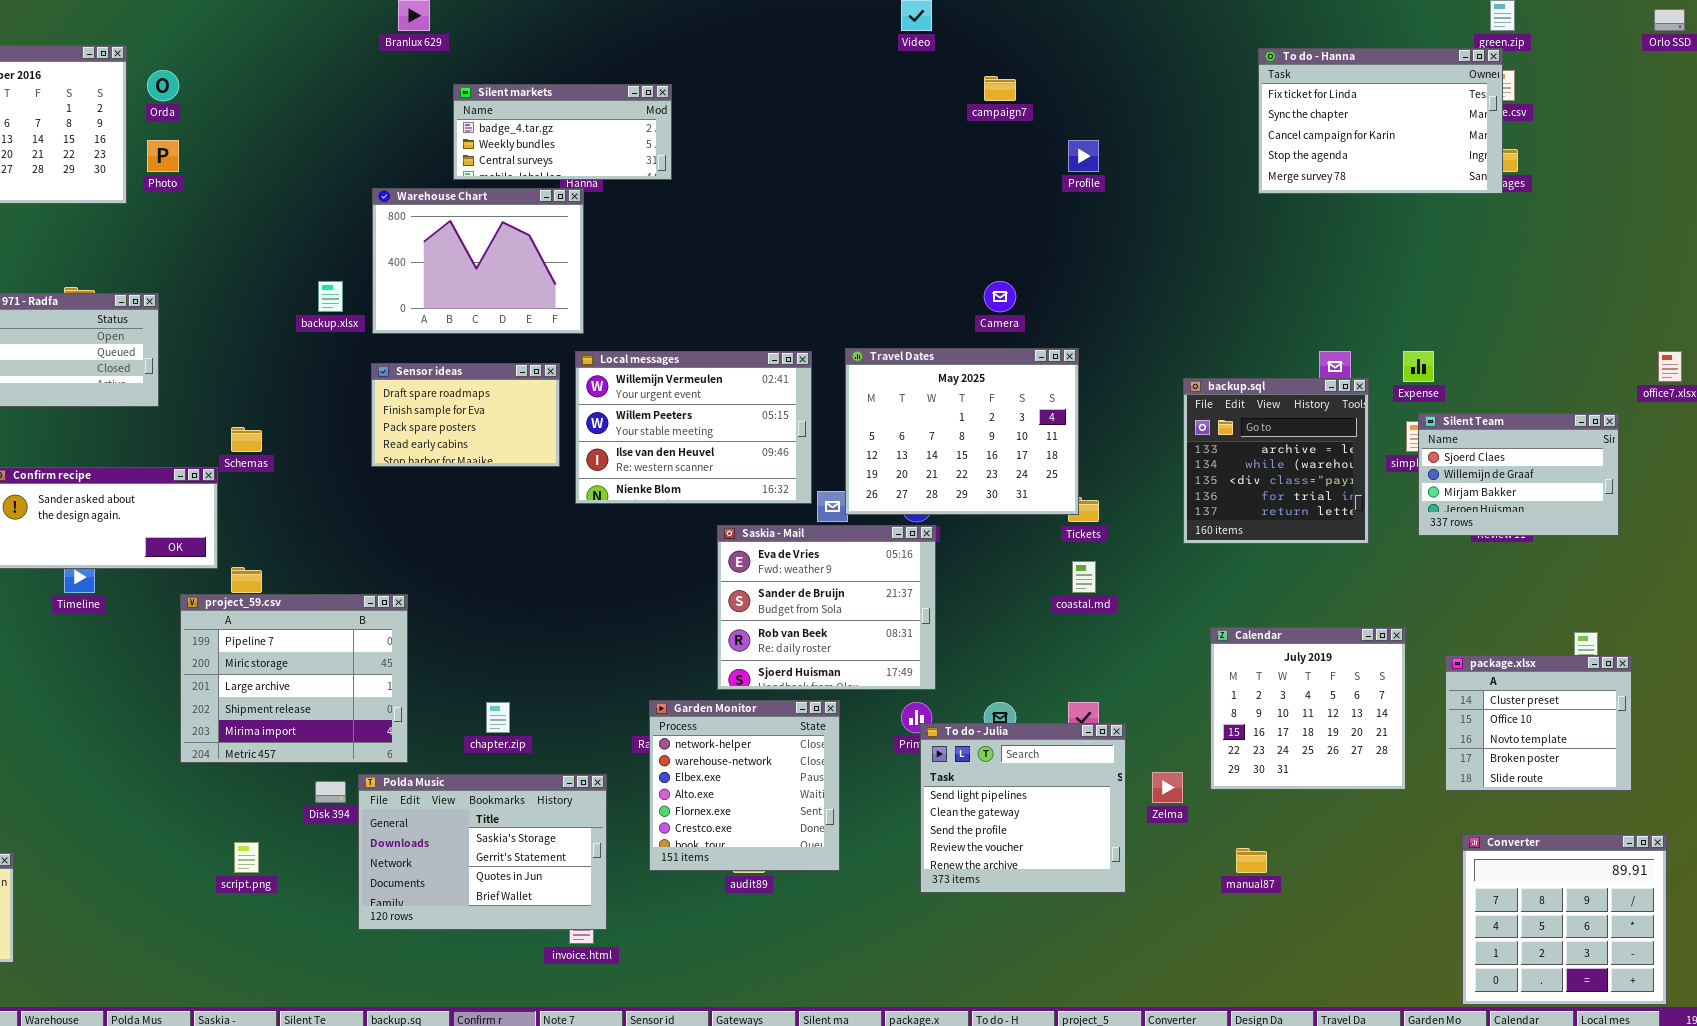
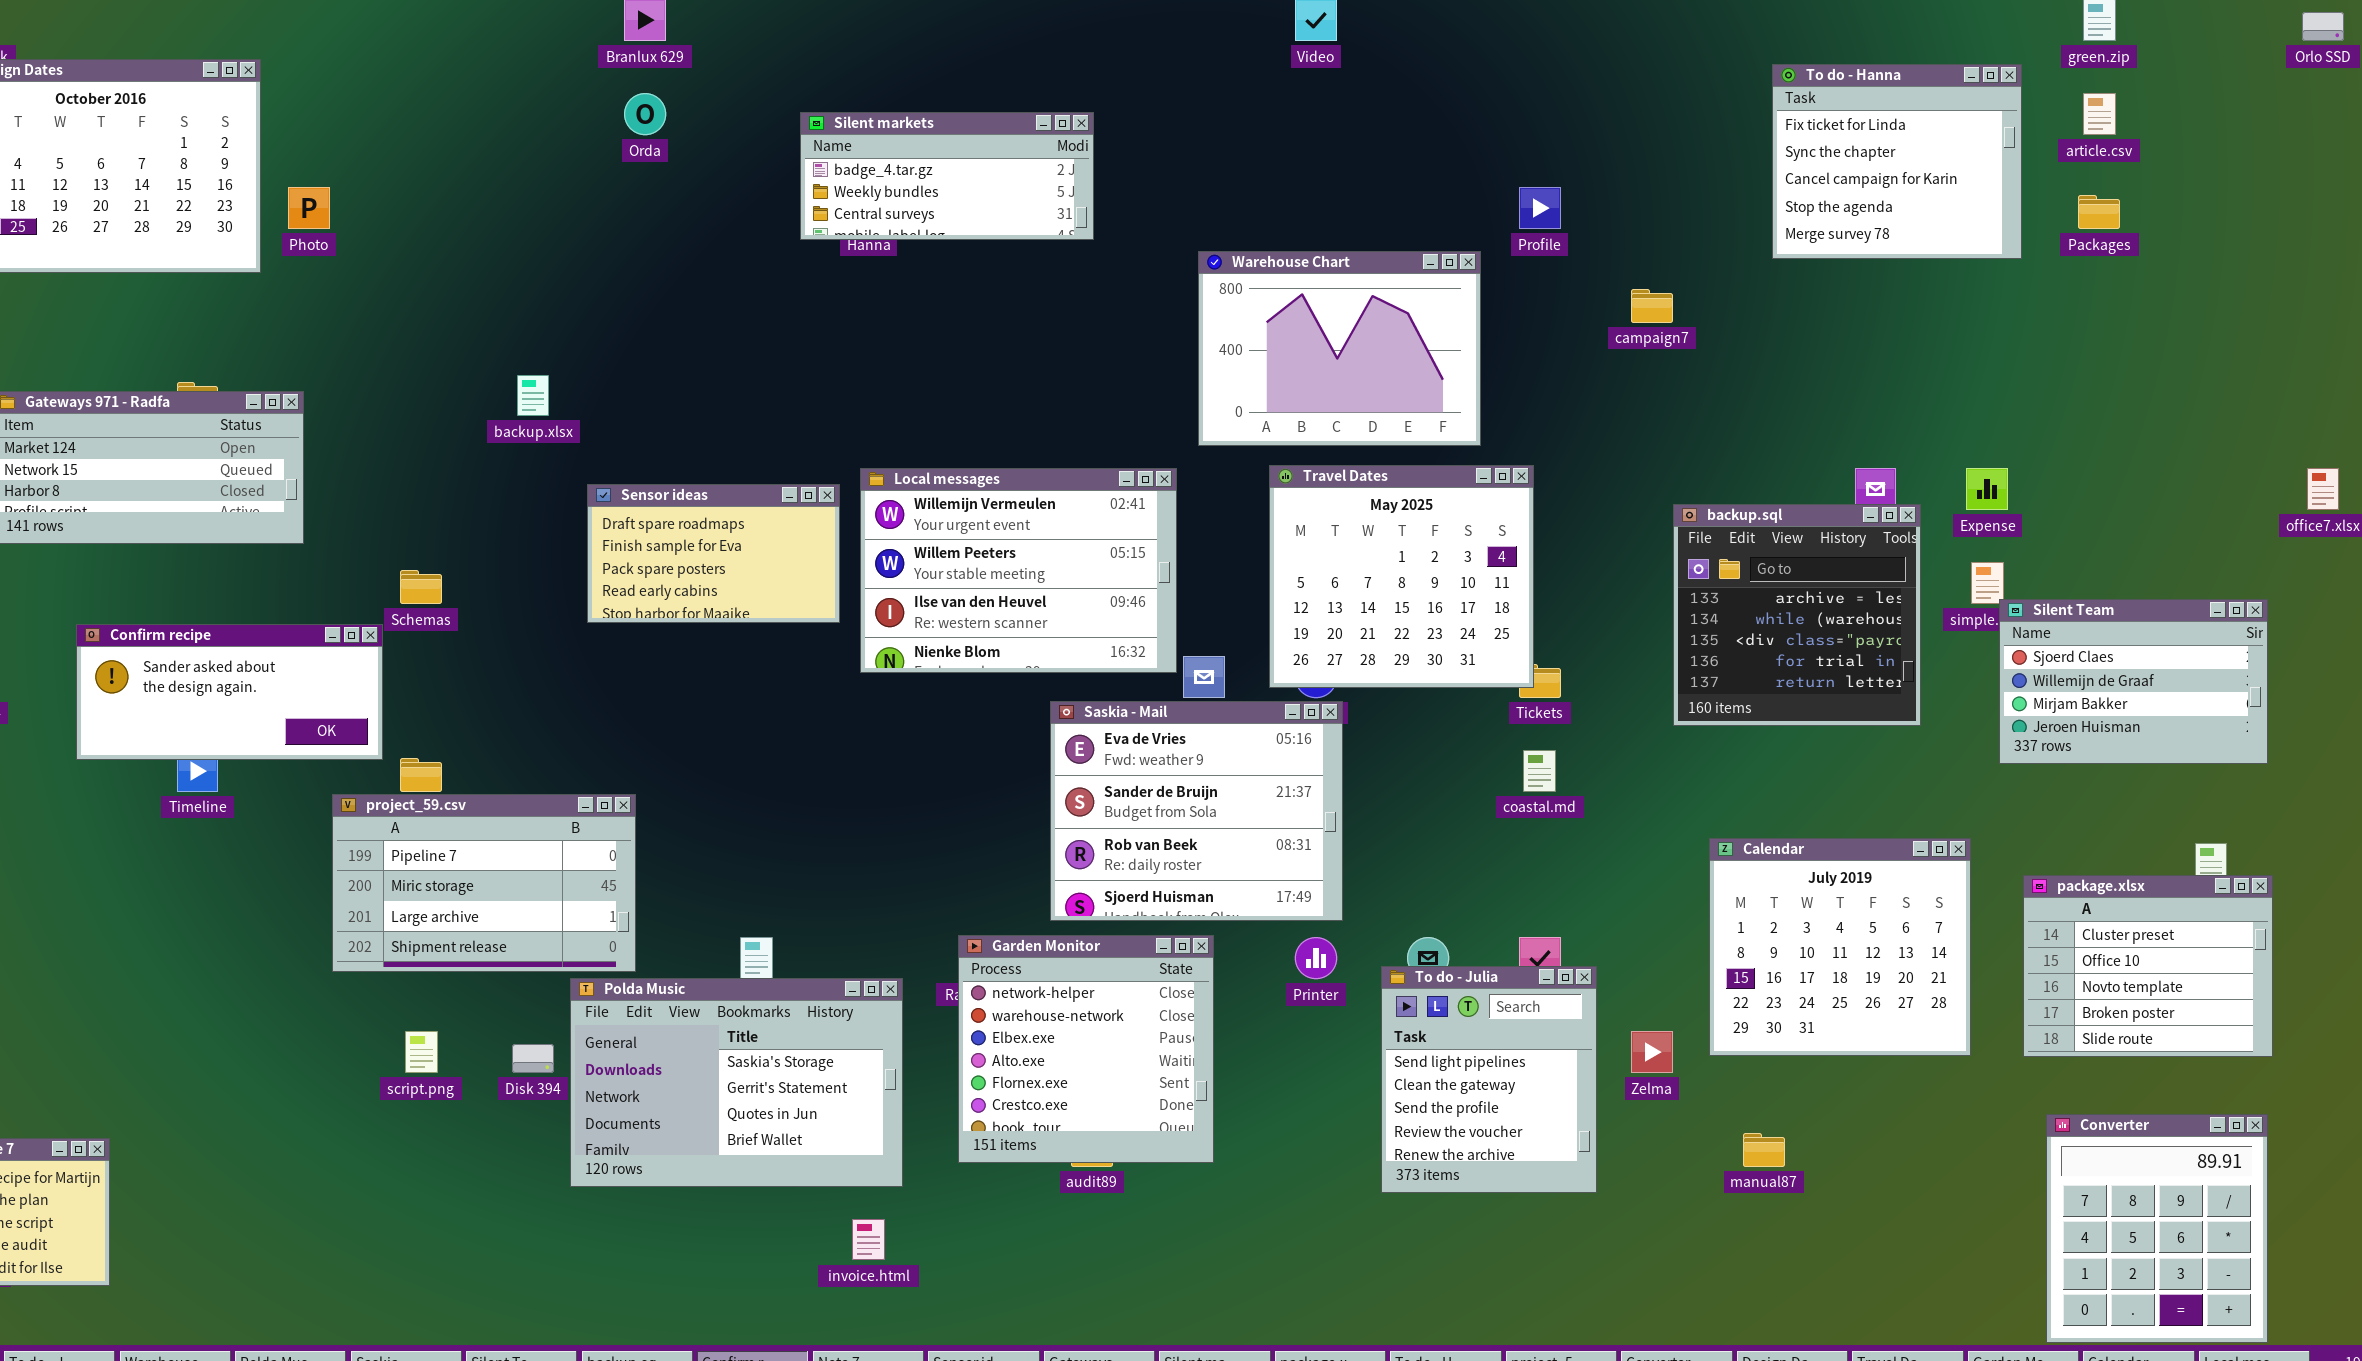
To do - Hanna: [1258,48,1503,194] -> [1772,64,2022,259], resized
Orda: [147,70,179,101] -> [624,93,666,135], moved
campaign7: [984,76,1016,101] -> [1631,289,1673,323], moved
Silent markets: [453,84,672,180] -> [800,112,1094,240], moved
Warehouse Chart: [372,188,584,334] -> [1198,251,1481,446], moved
Travel Dates: [845,348,1079,515] -> [1269,465,1534,688], resized
Silent Team: [1418,413,1619,536] -> [1999,599,2268,764], moved
project_59.csv: [180,594,408,763] -> [332,794,636,972], resized
To do - Julia: [920,723,1126,893] -> [1381,966,1597,1193], resized
Polda Music: [358,774,607,930] -> [570,978,903,1187], moved
Converter: [1462,834,1667,1005] -> [2046,1114,2268,1343], resized
script.png: [234,842,259,873] -> [405,1031,438,1073], moved

